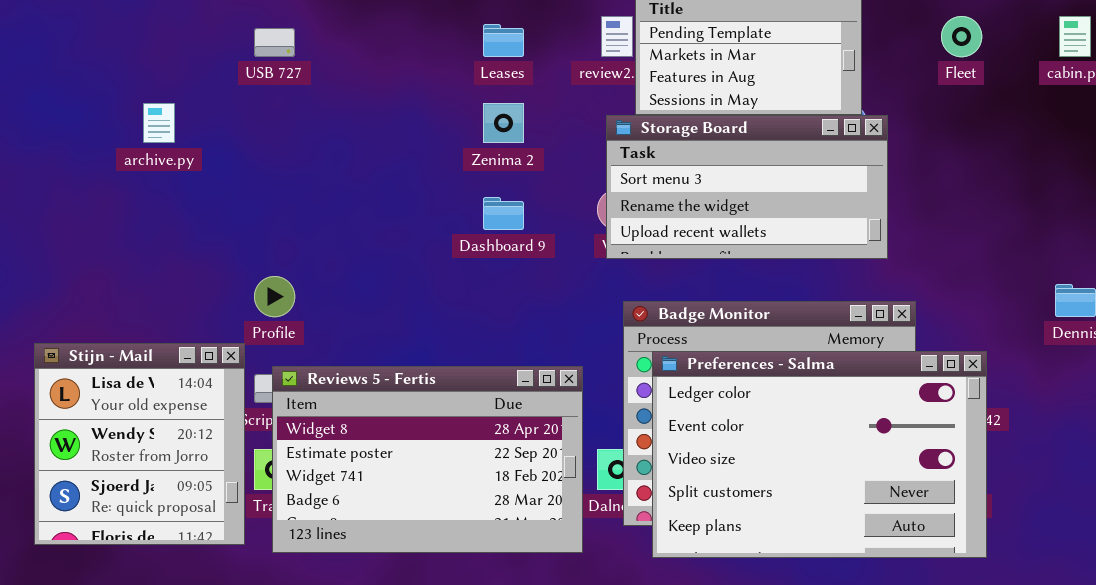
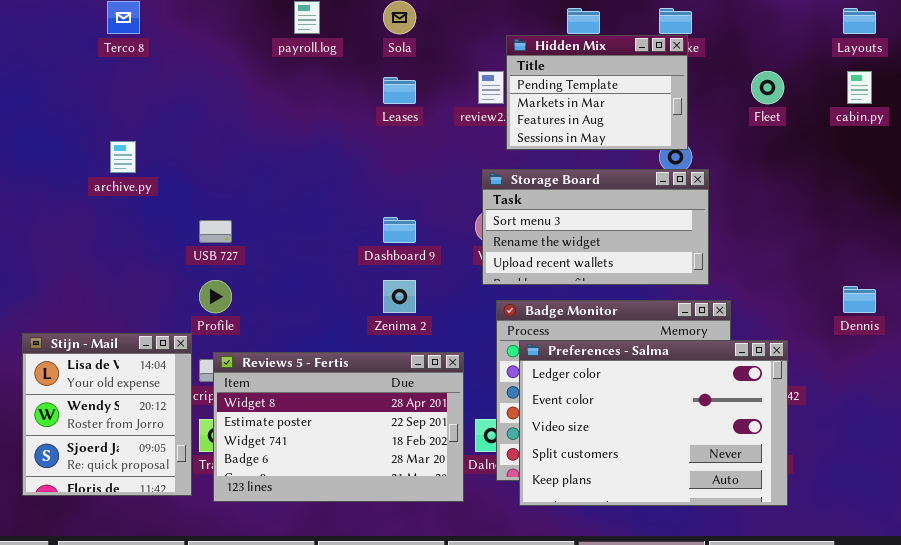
USB 727: [254,28,295,57] -> [199,220,232,243], moved
Zenima 2: [483,103,524,143] -> [383,280,416,313], moved
Storage Board: [606,115,888,259] -> [482,169,709,285], moved

